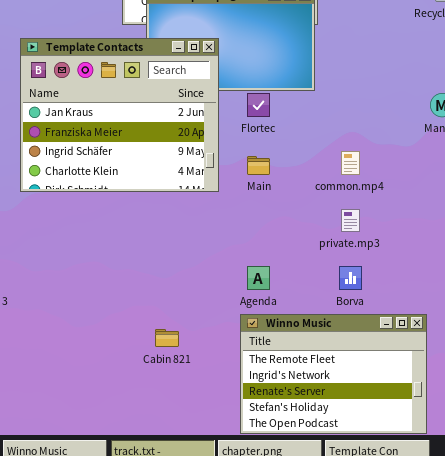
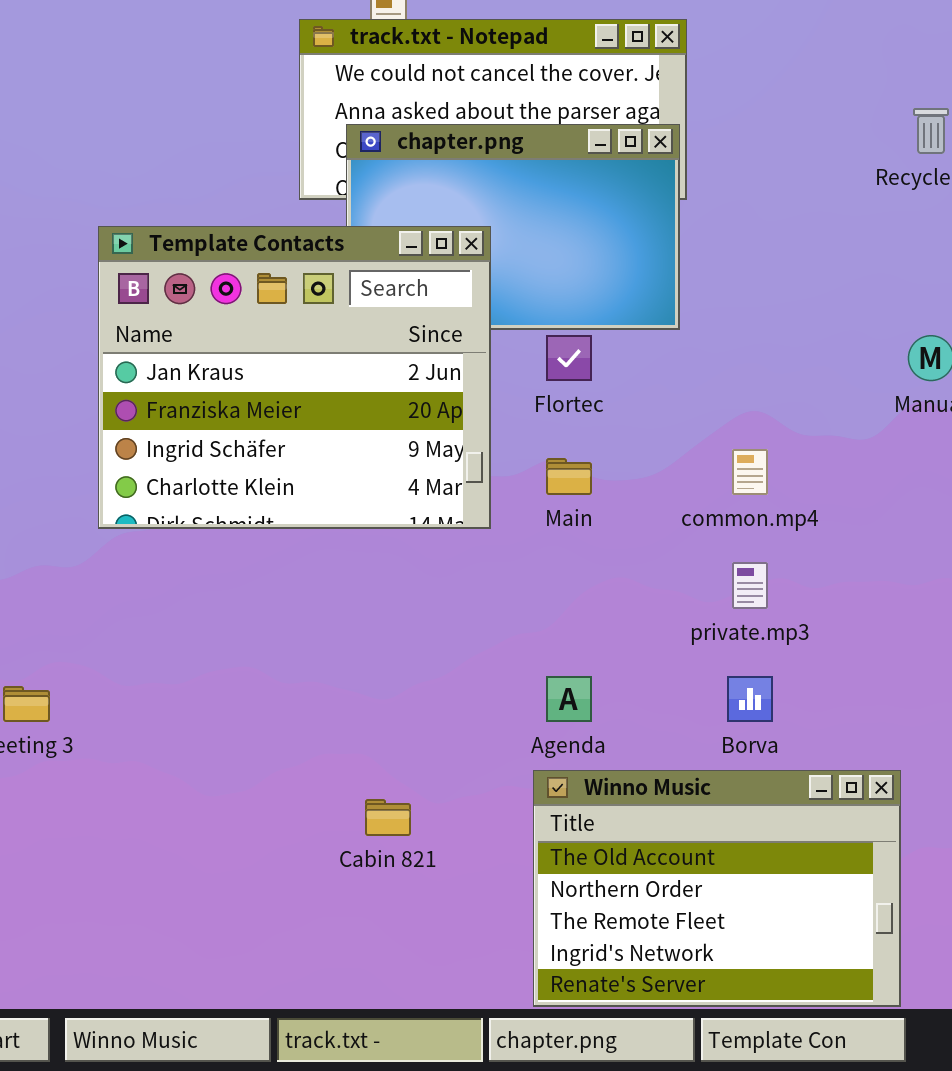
Winno Music: [240,314,427,434] -> [533,770,901,1007], scrolled up 2 rows

